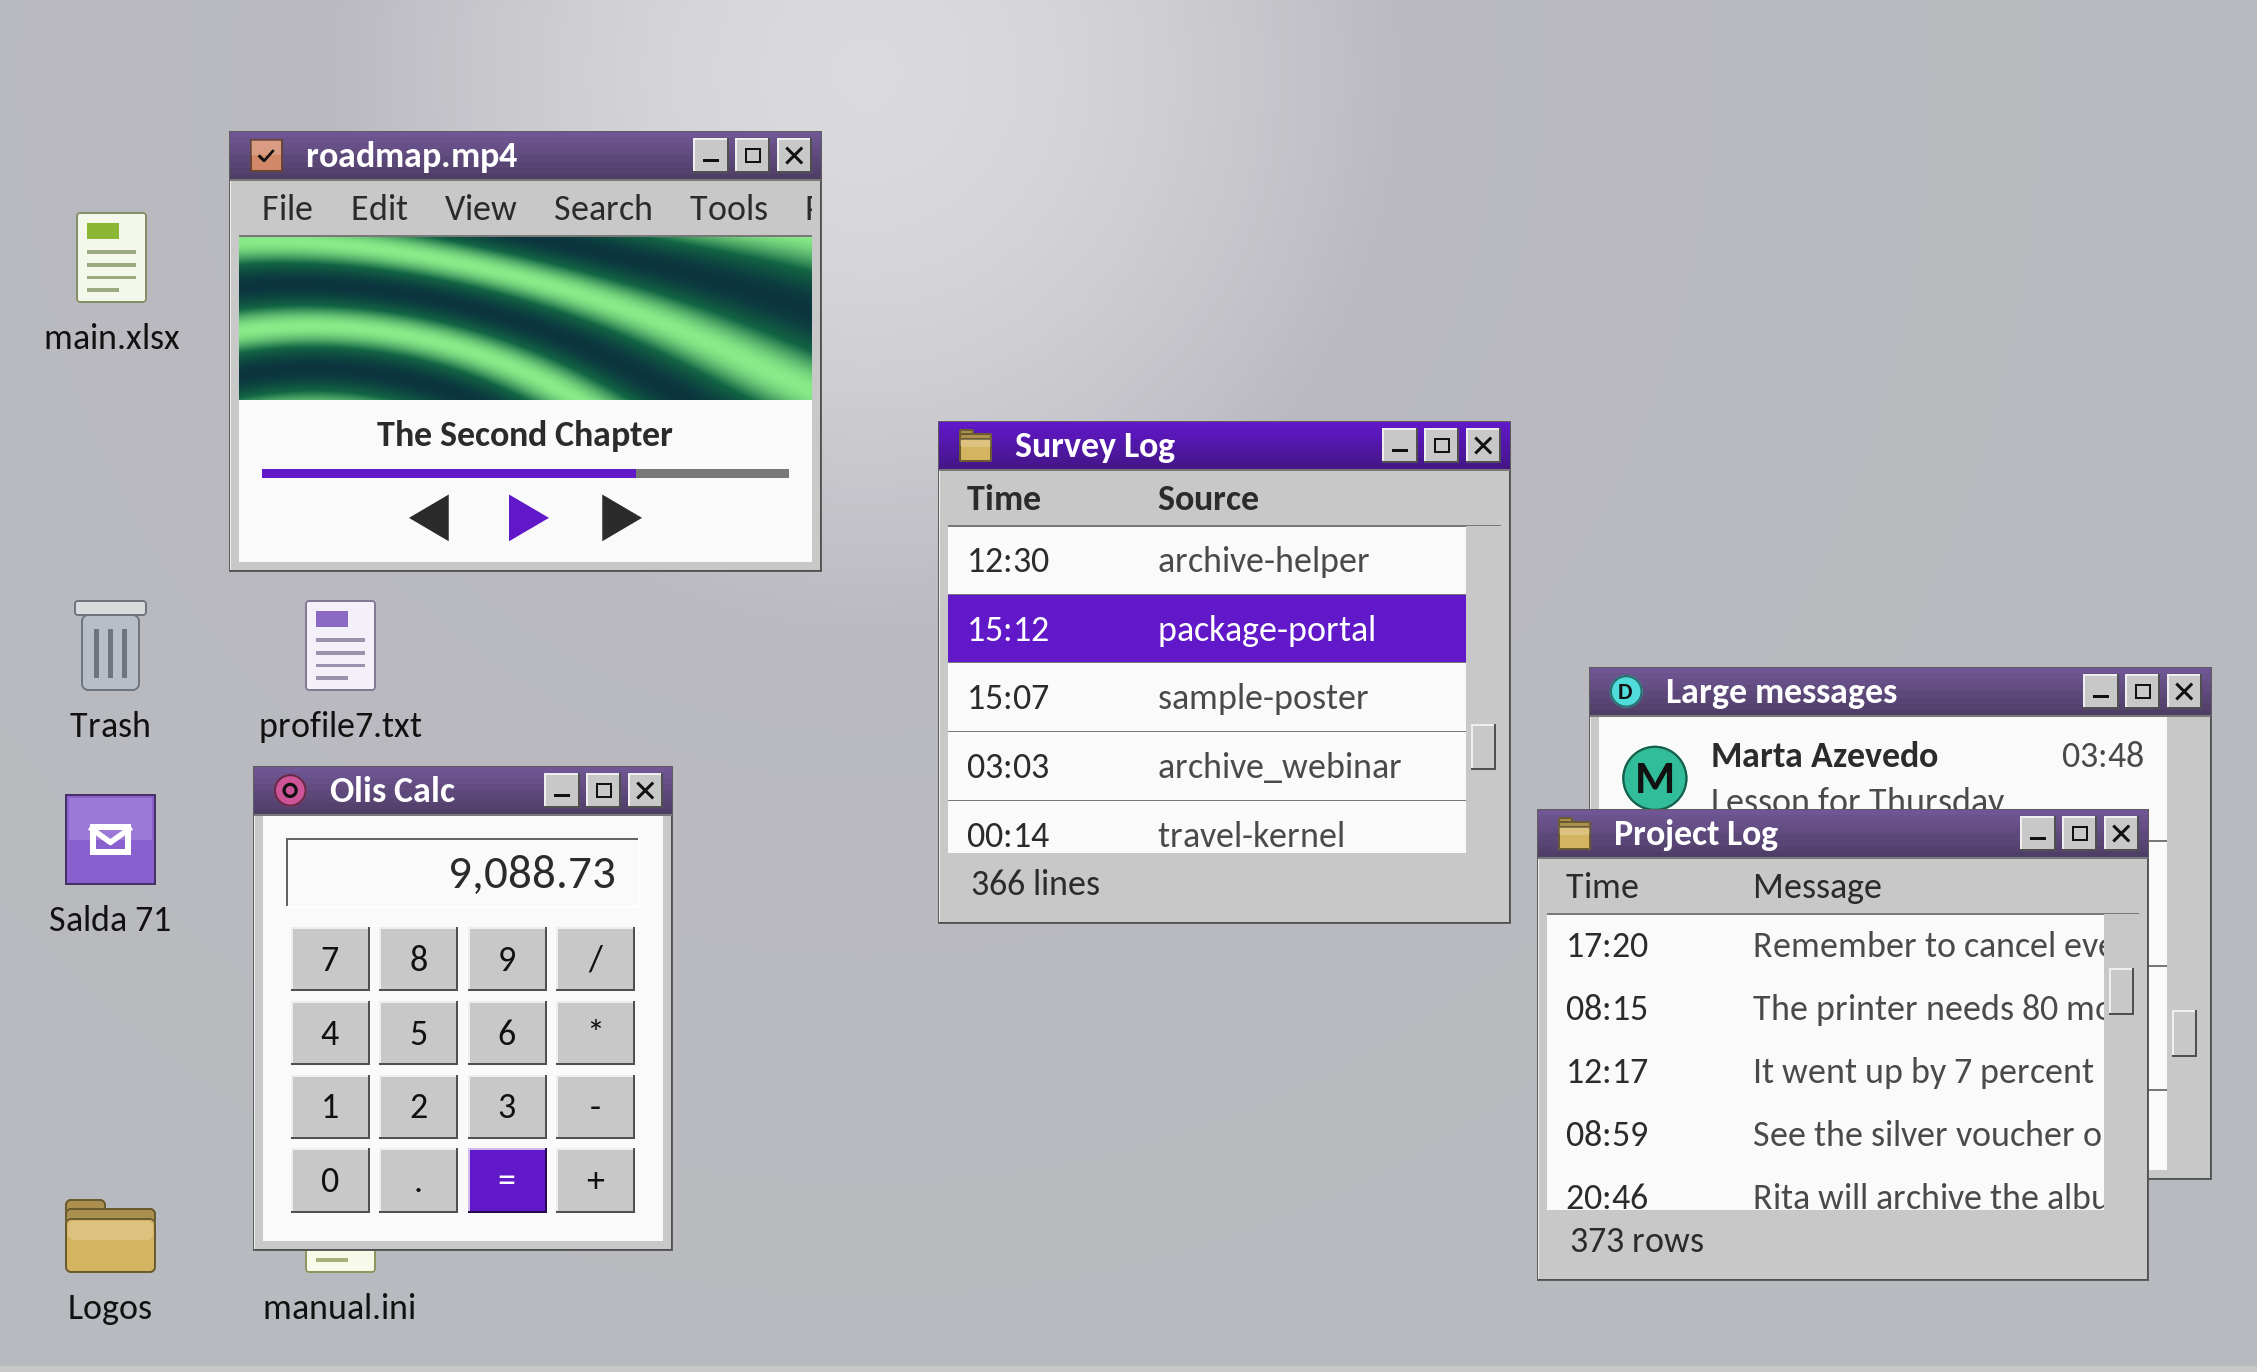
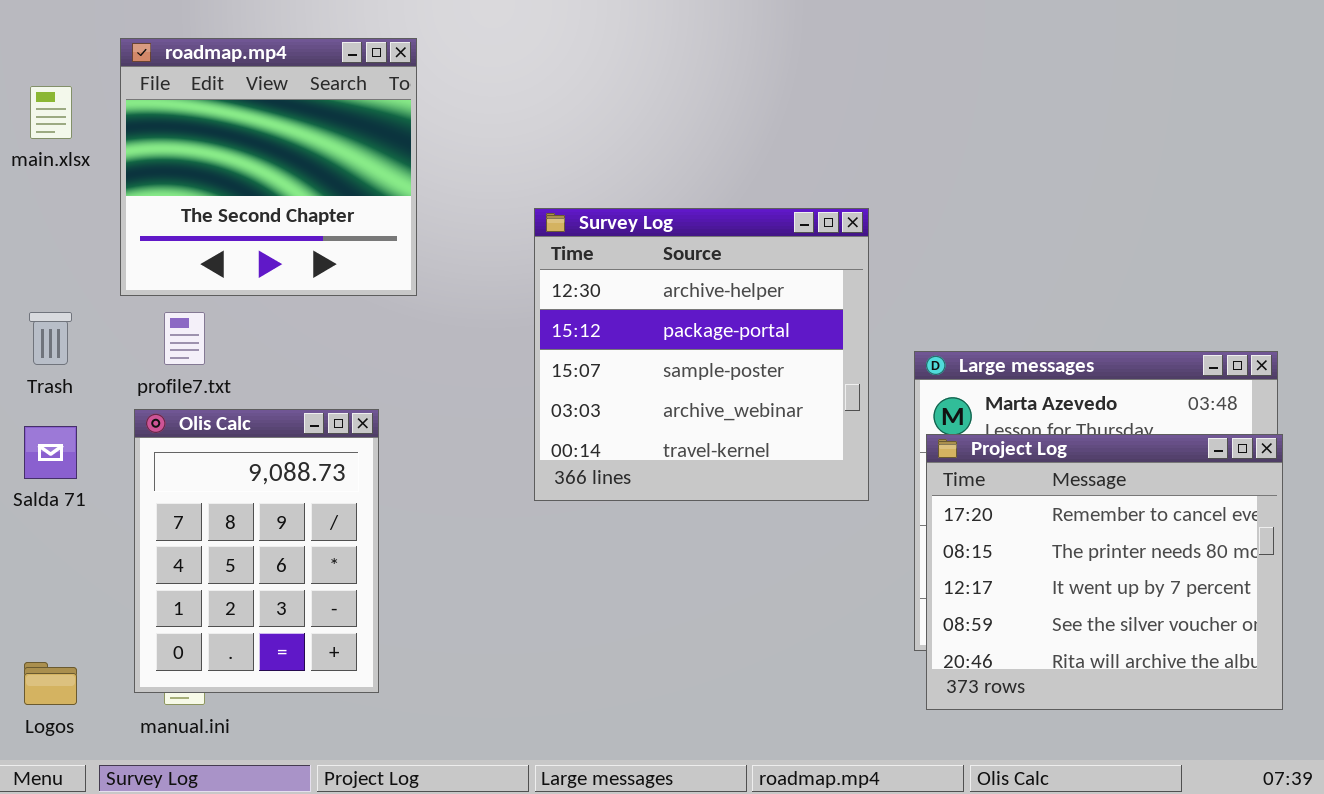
roadmap.mp4: [229,131,822,572] -> [120,38,417,296], resized
Project Log: [1537,809,2149,1281] -> [926,434,1283,710], moved

